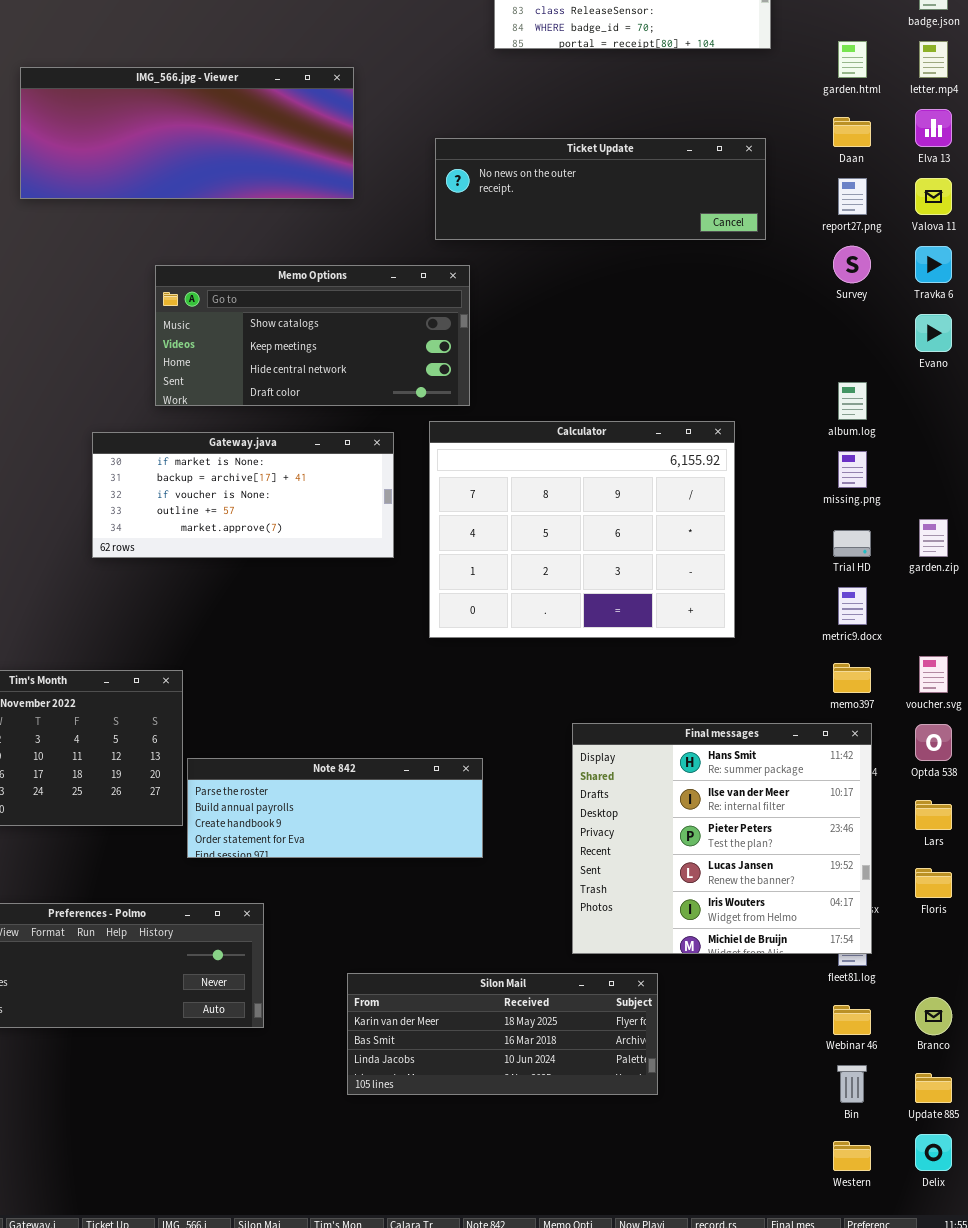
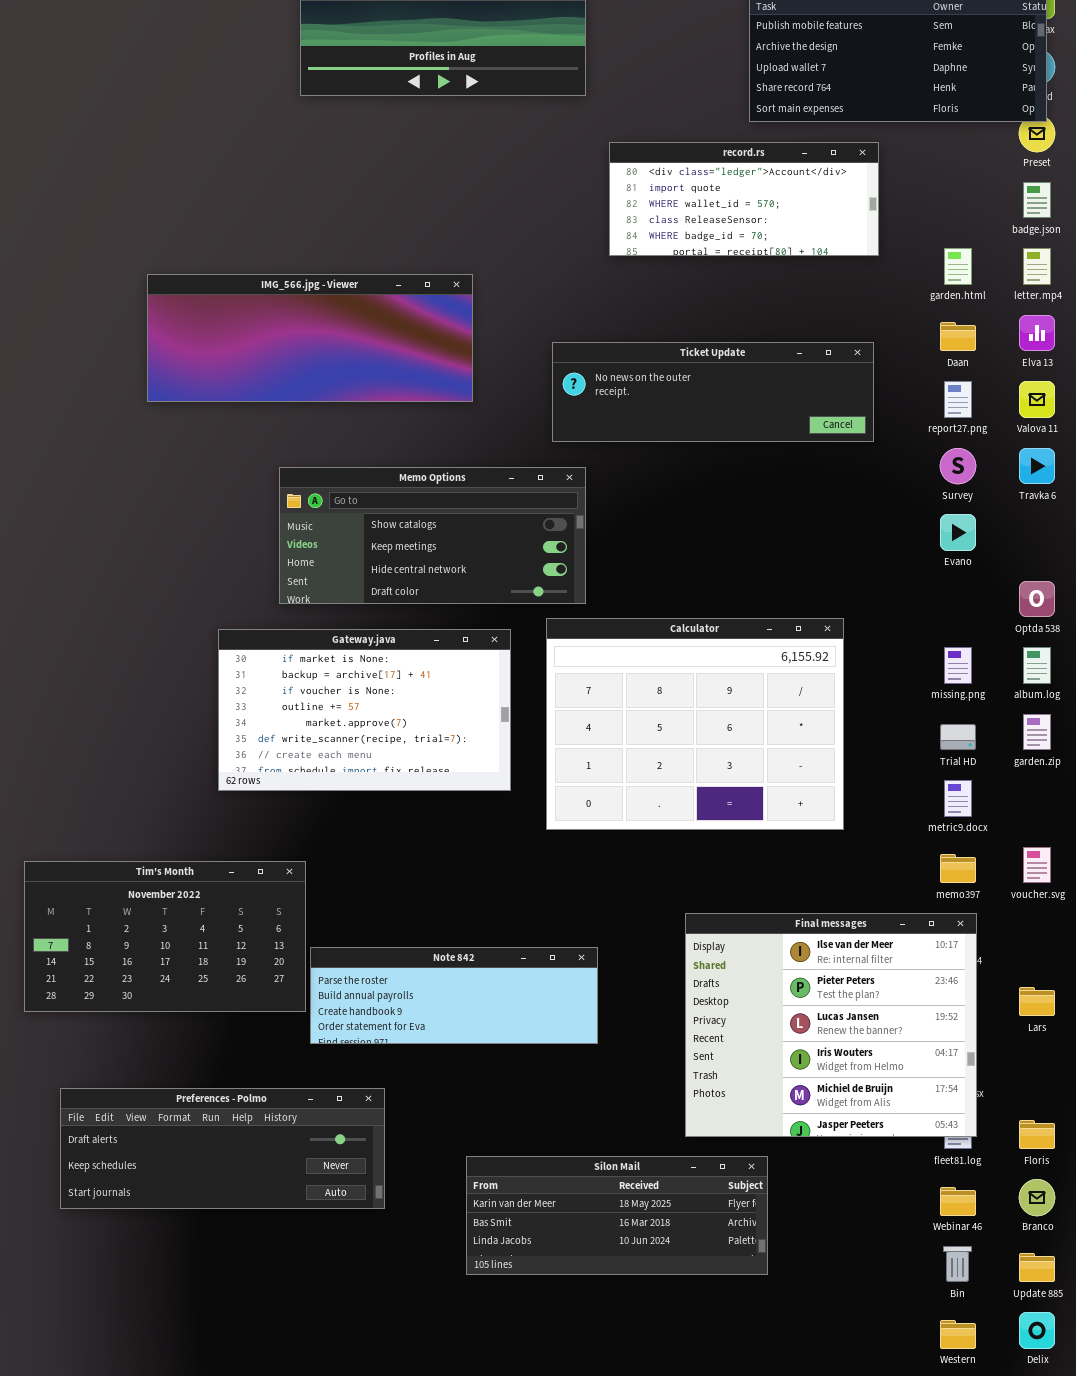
Evano: [915,314,952,352] -> [940,514,976,551], moved
album.log: [838,382,867,420] -> [1023,647,1051,684], moved
Gateway.java: [92,432,394,558] -> [218,629,511,791], resized
Final messages: [572,723,872,954] -> [685,913,977,1137], scrolled down 1 row
Optda 538: [915,724,952,761] -> [1019,581,1055,617], moved
Floris: [915,868,952,898] -> [1019,1120,1055,1149], moved

